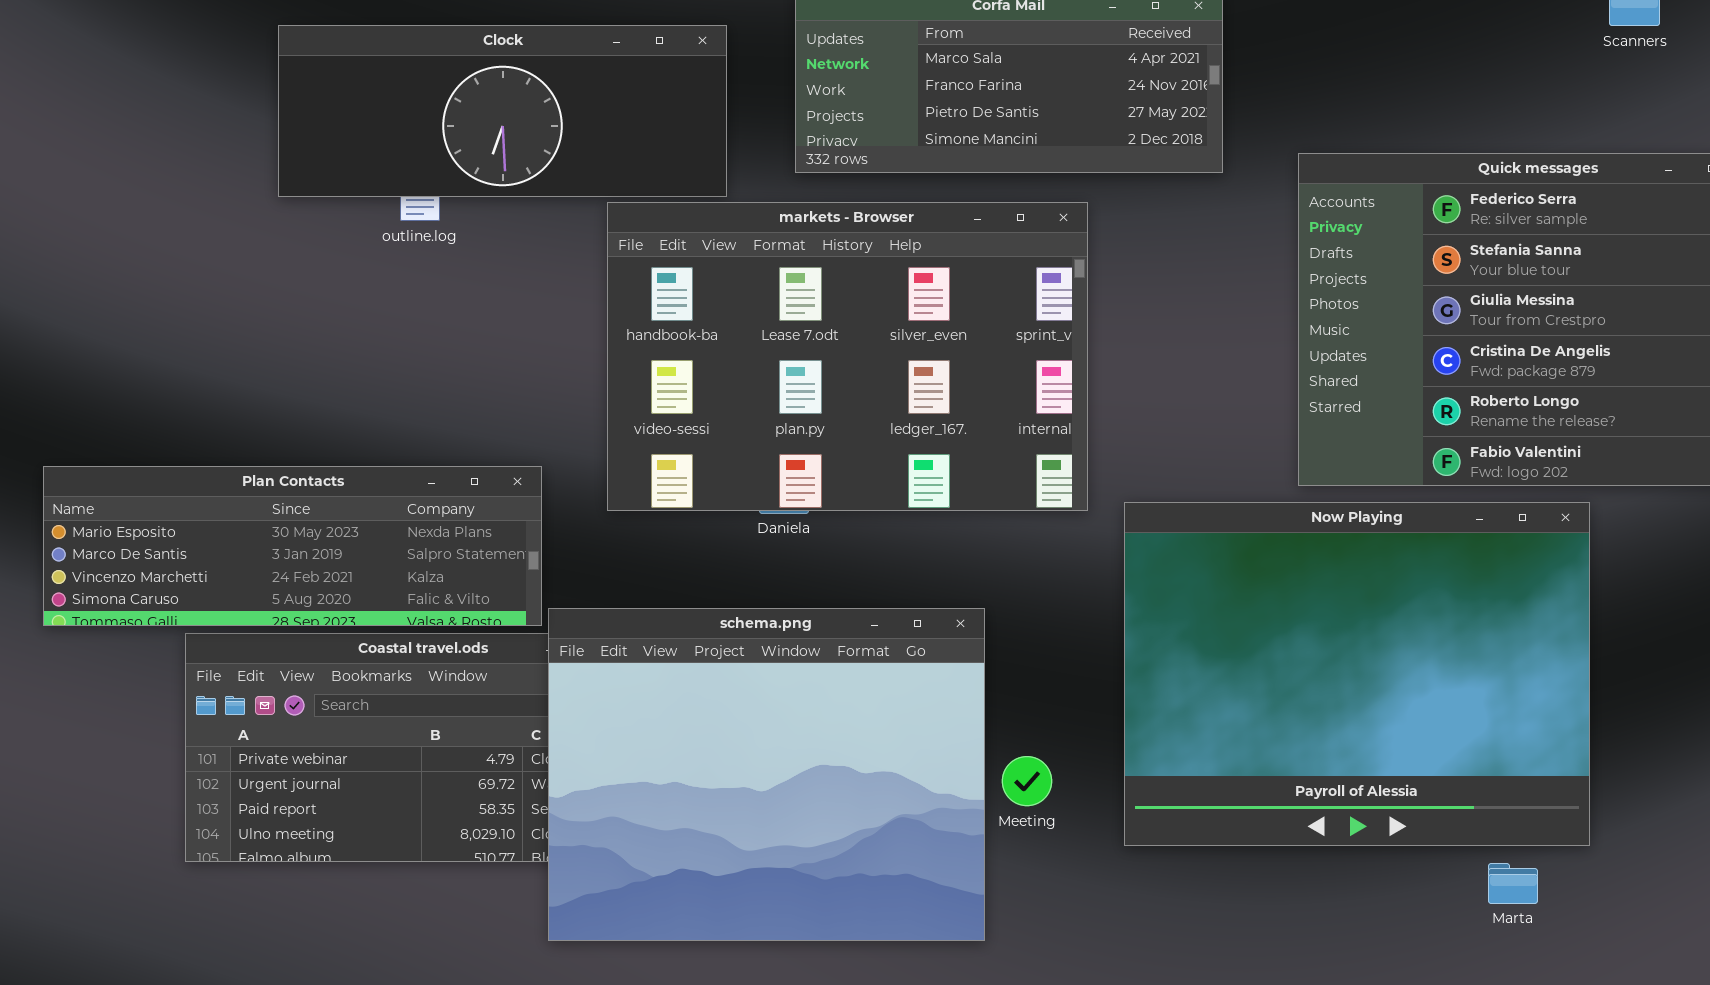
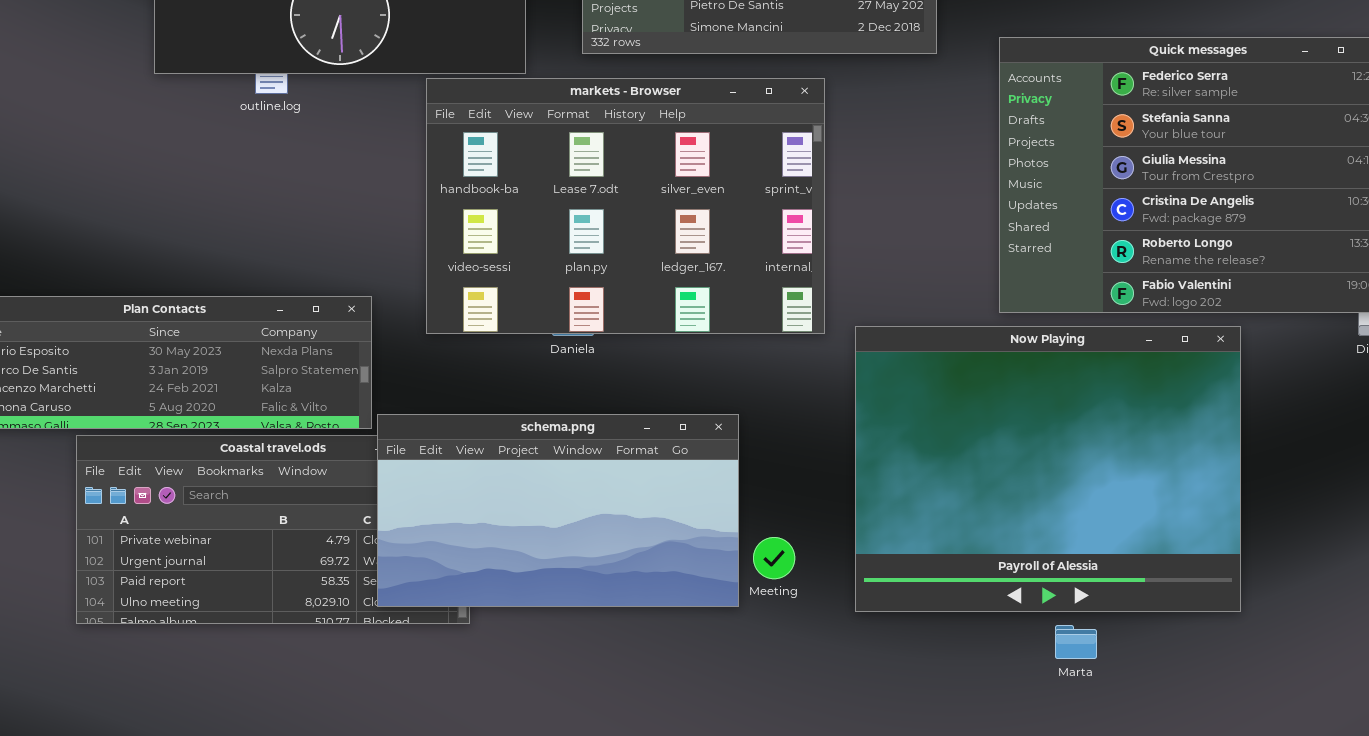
schema.png: [548,608,985,941] -> [377,414,739,607], resized
Marta: [1488,863,1538,904] -> [1055,625,1097,659], moved

